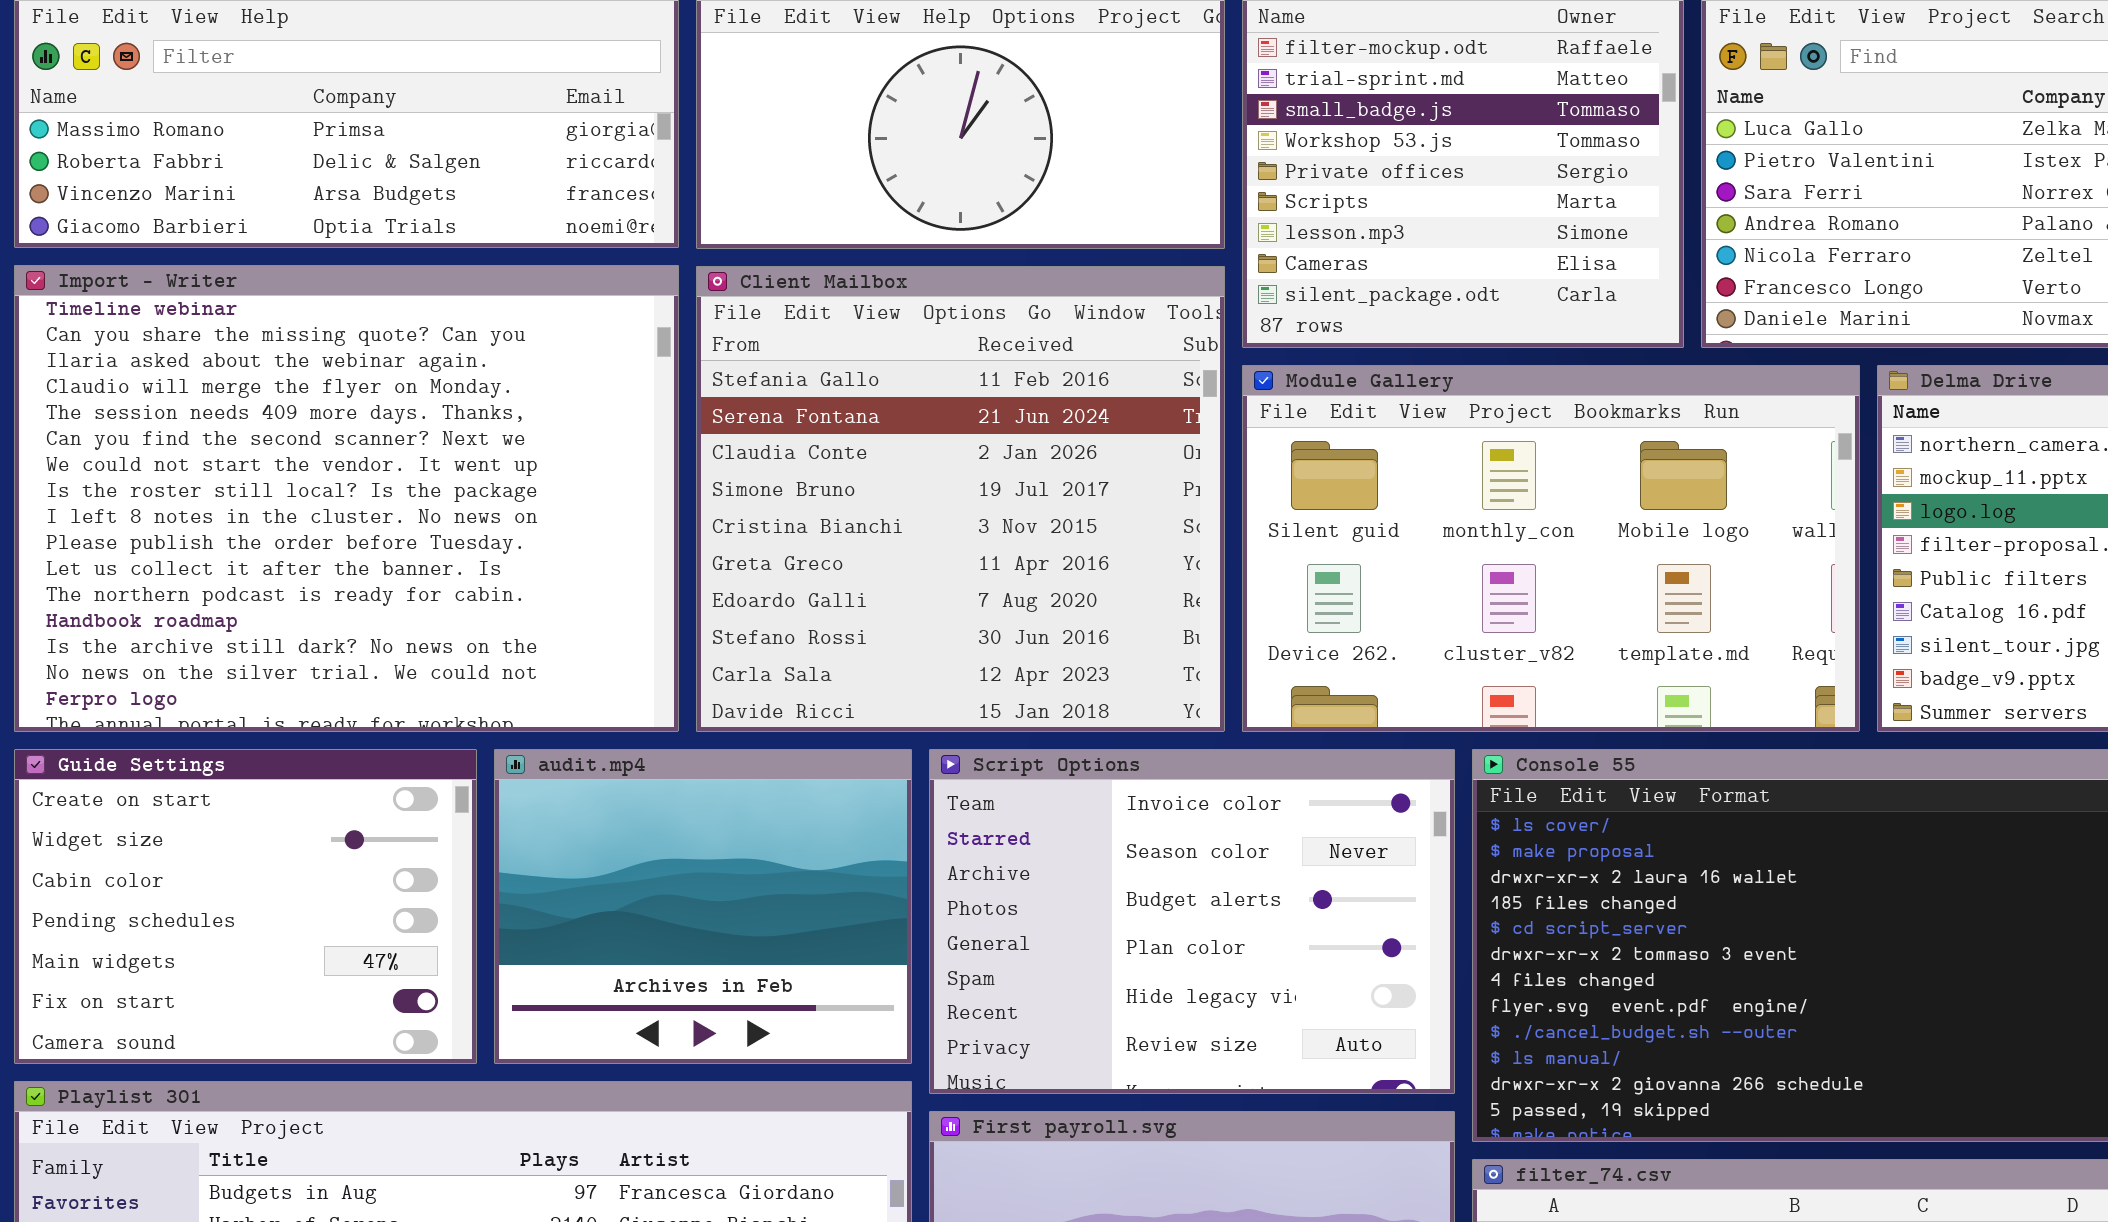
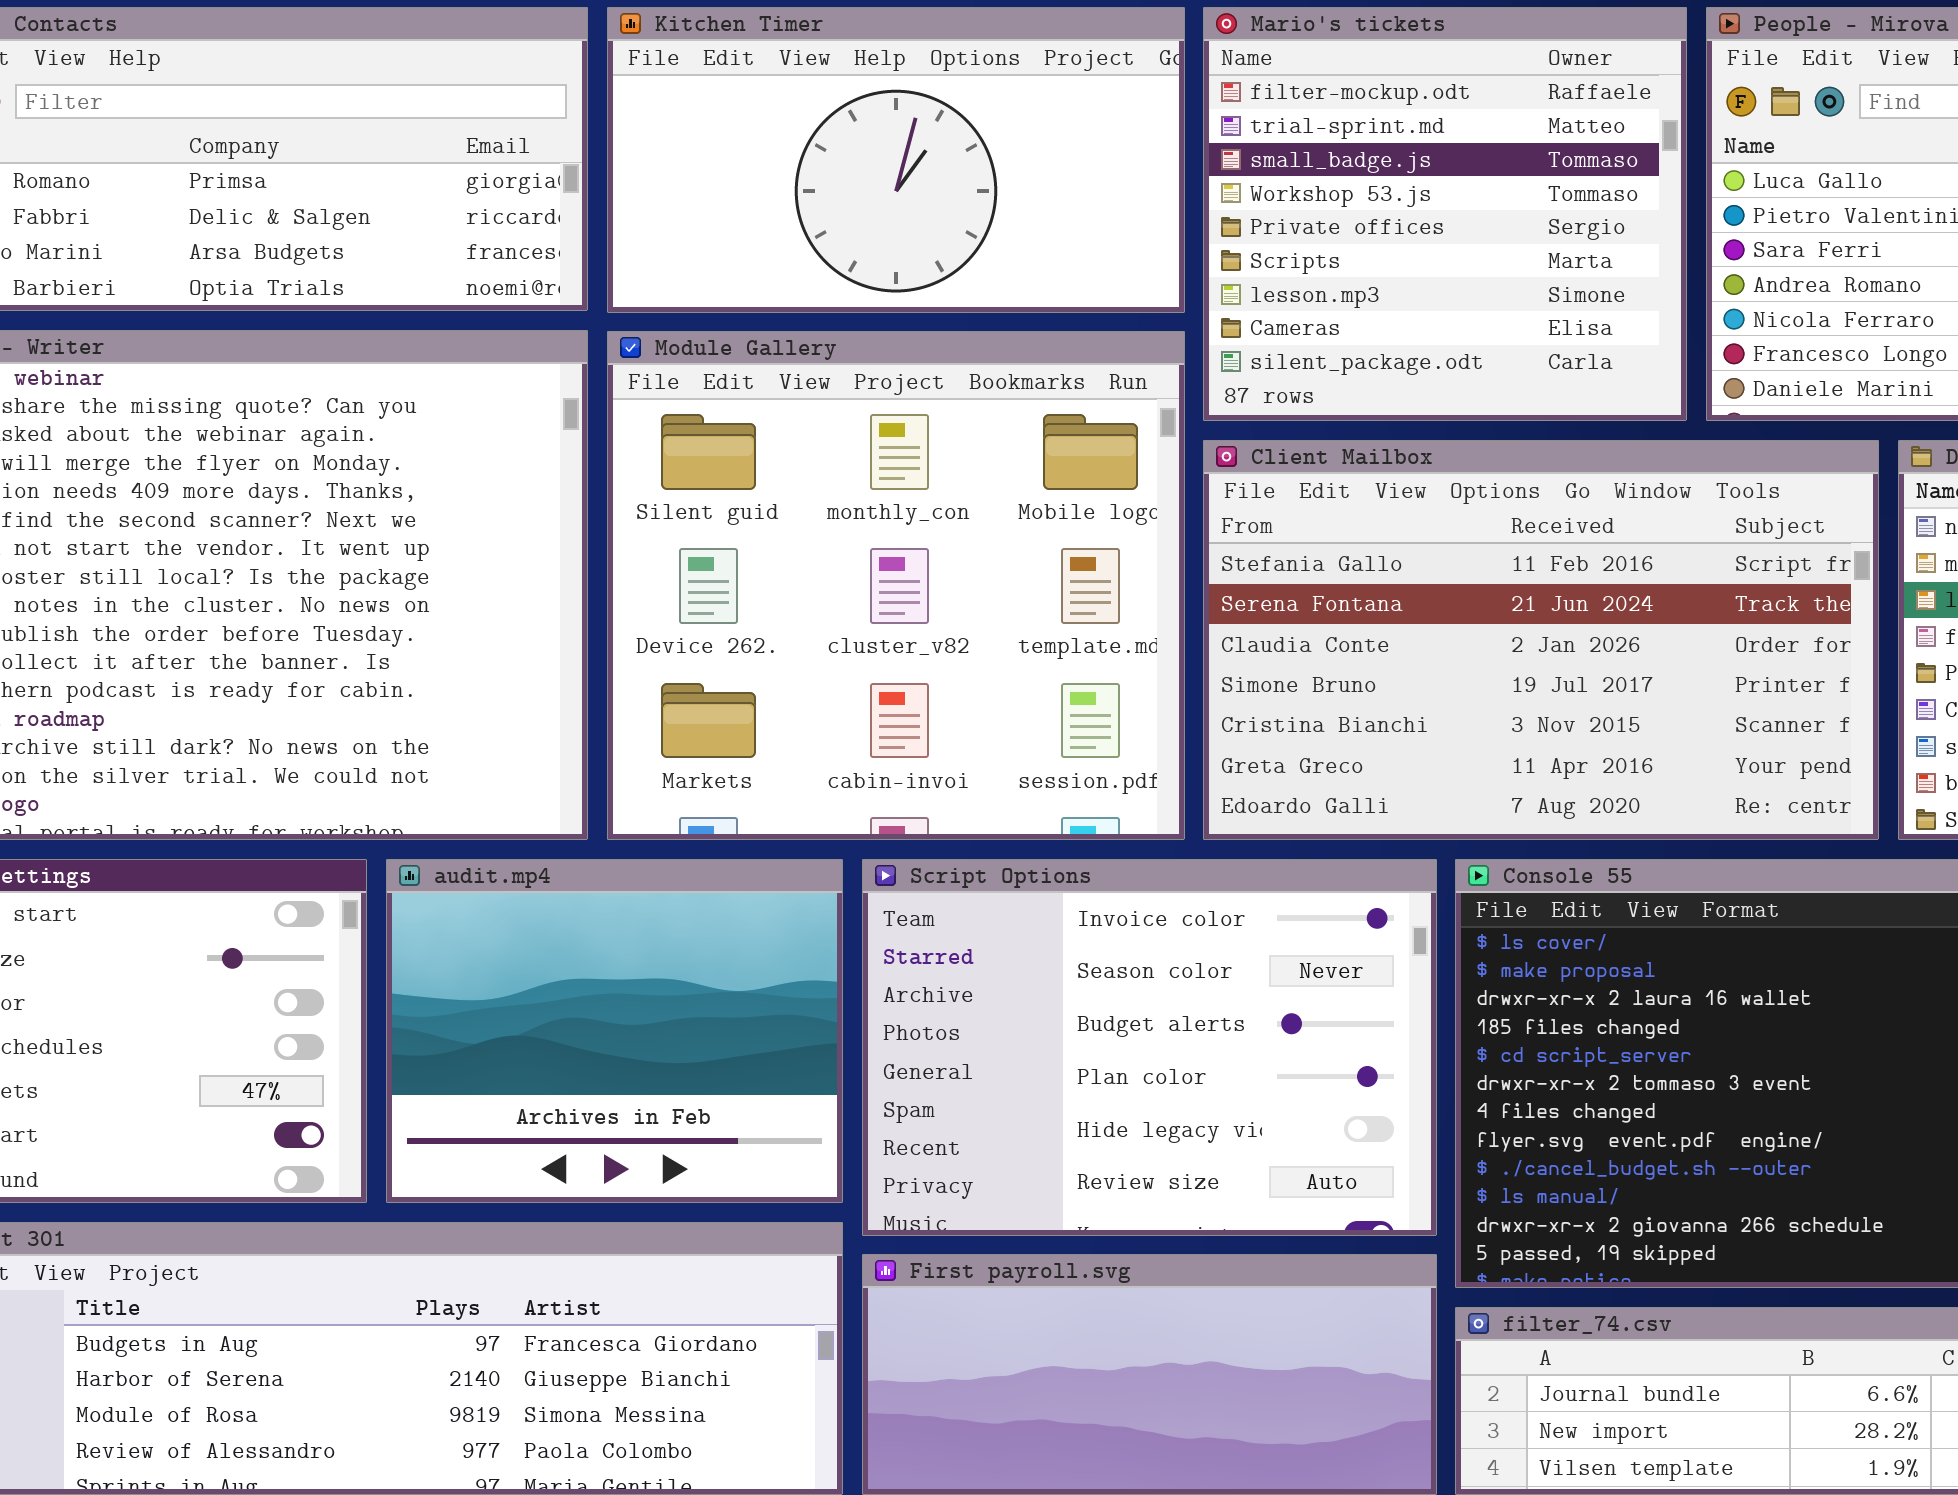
Client Mailbox: [696,266,1225,732] -> [1203,440,1879,840], moved, resized
Module Gallery: [1242,365,1860,732] -> [607,331,1185,840], moved, resized

